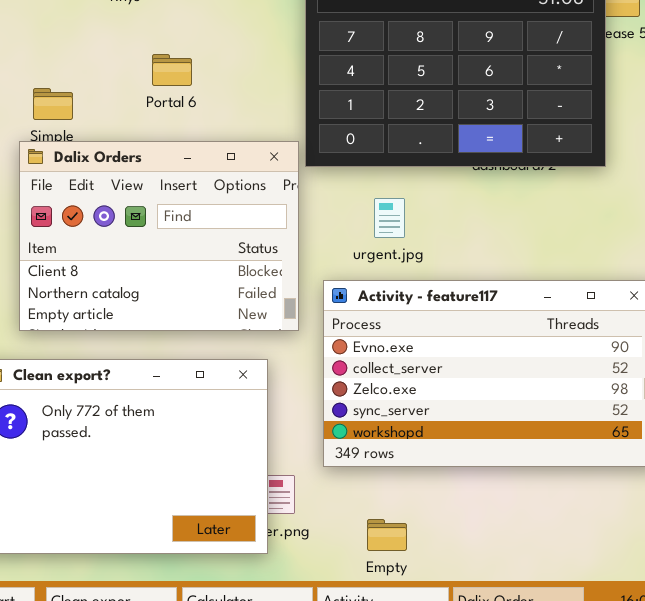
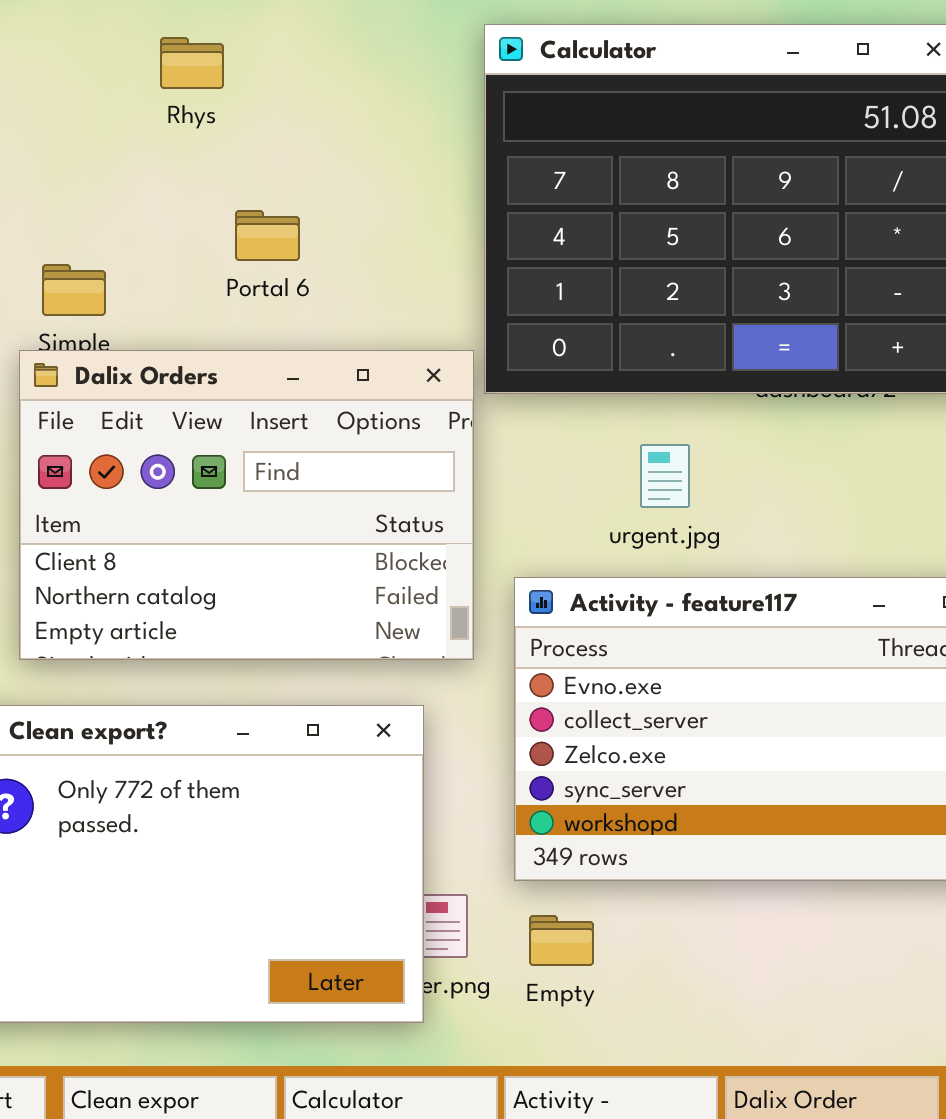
urgent.jpg: [374,198,405,238] -> [640,444,690,508], moved
Empty: [367,519,407,551] -> [529,915,594,966], moved

